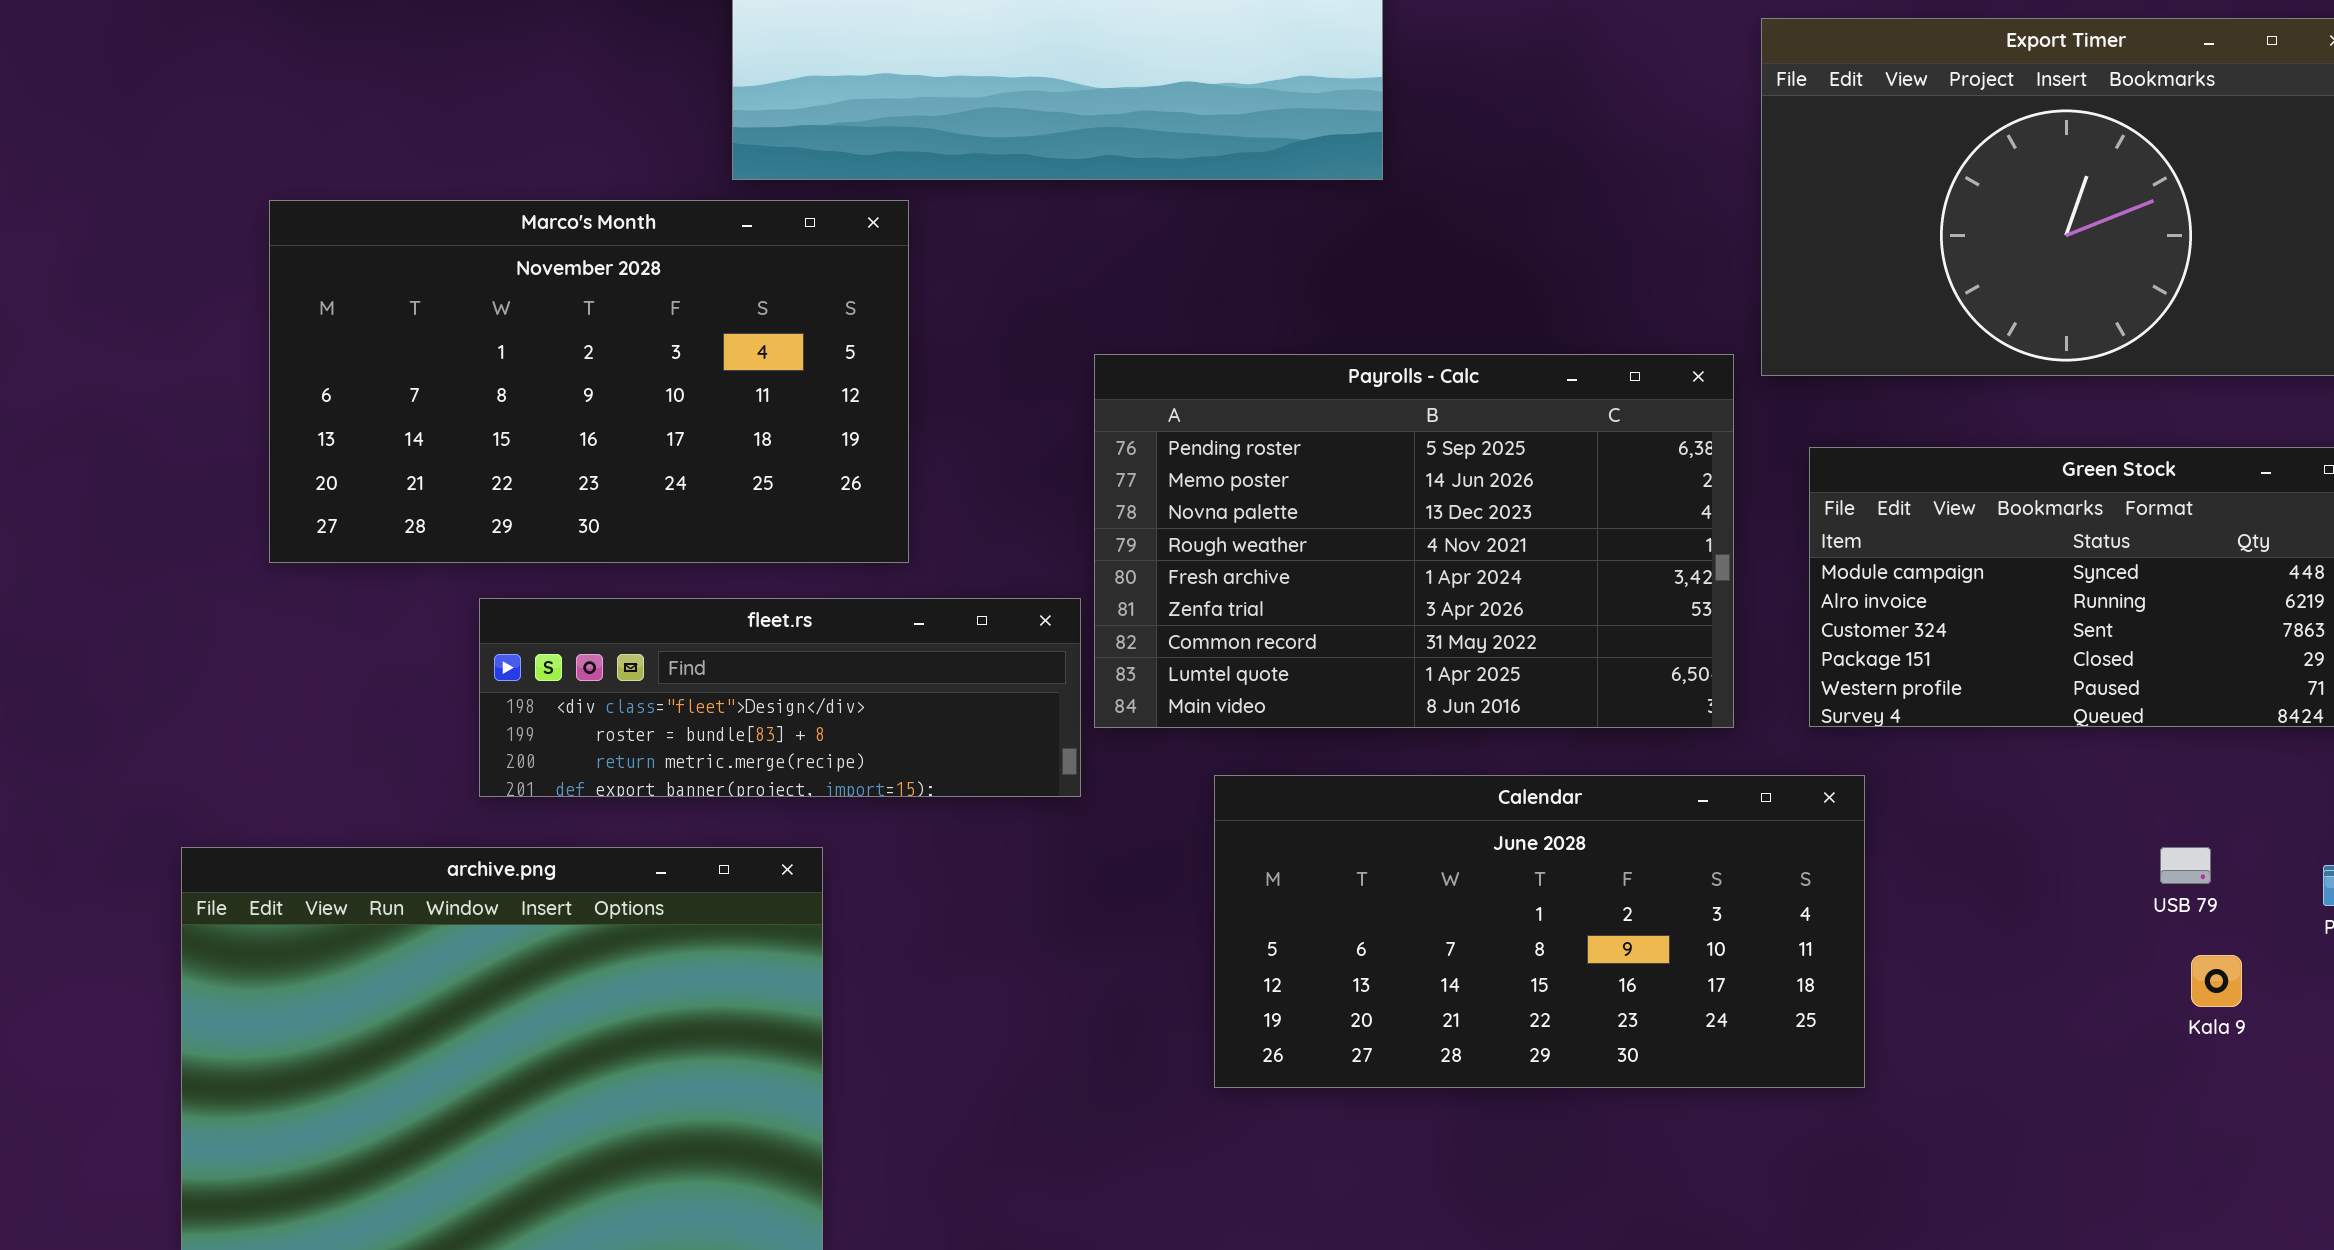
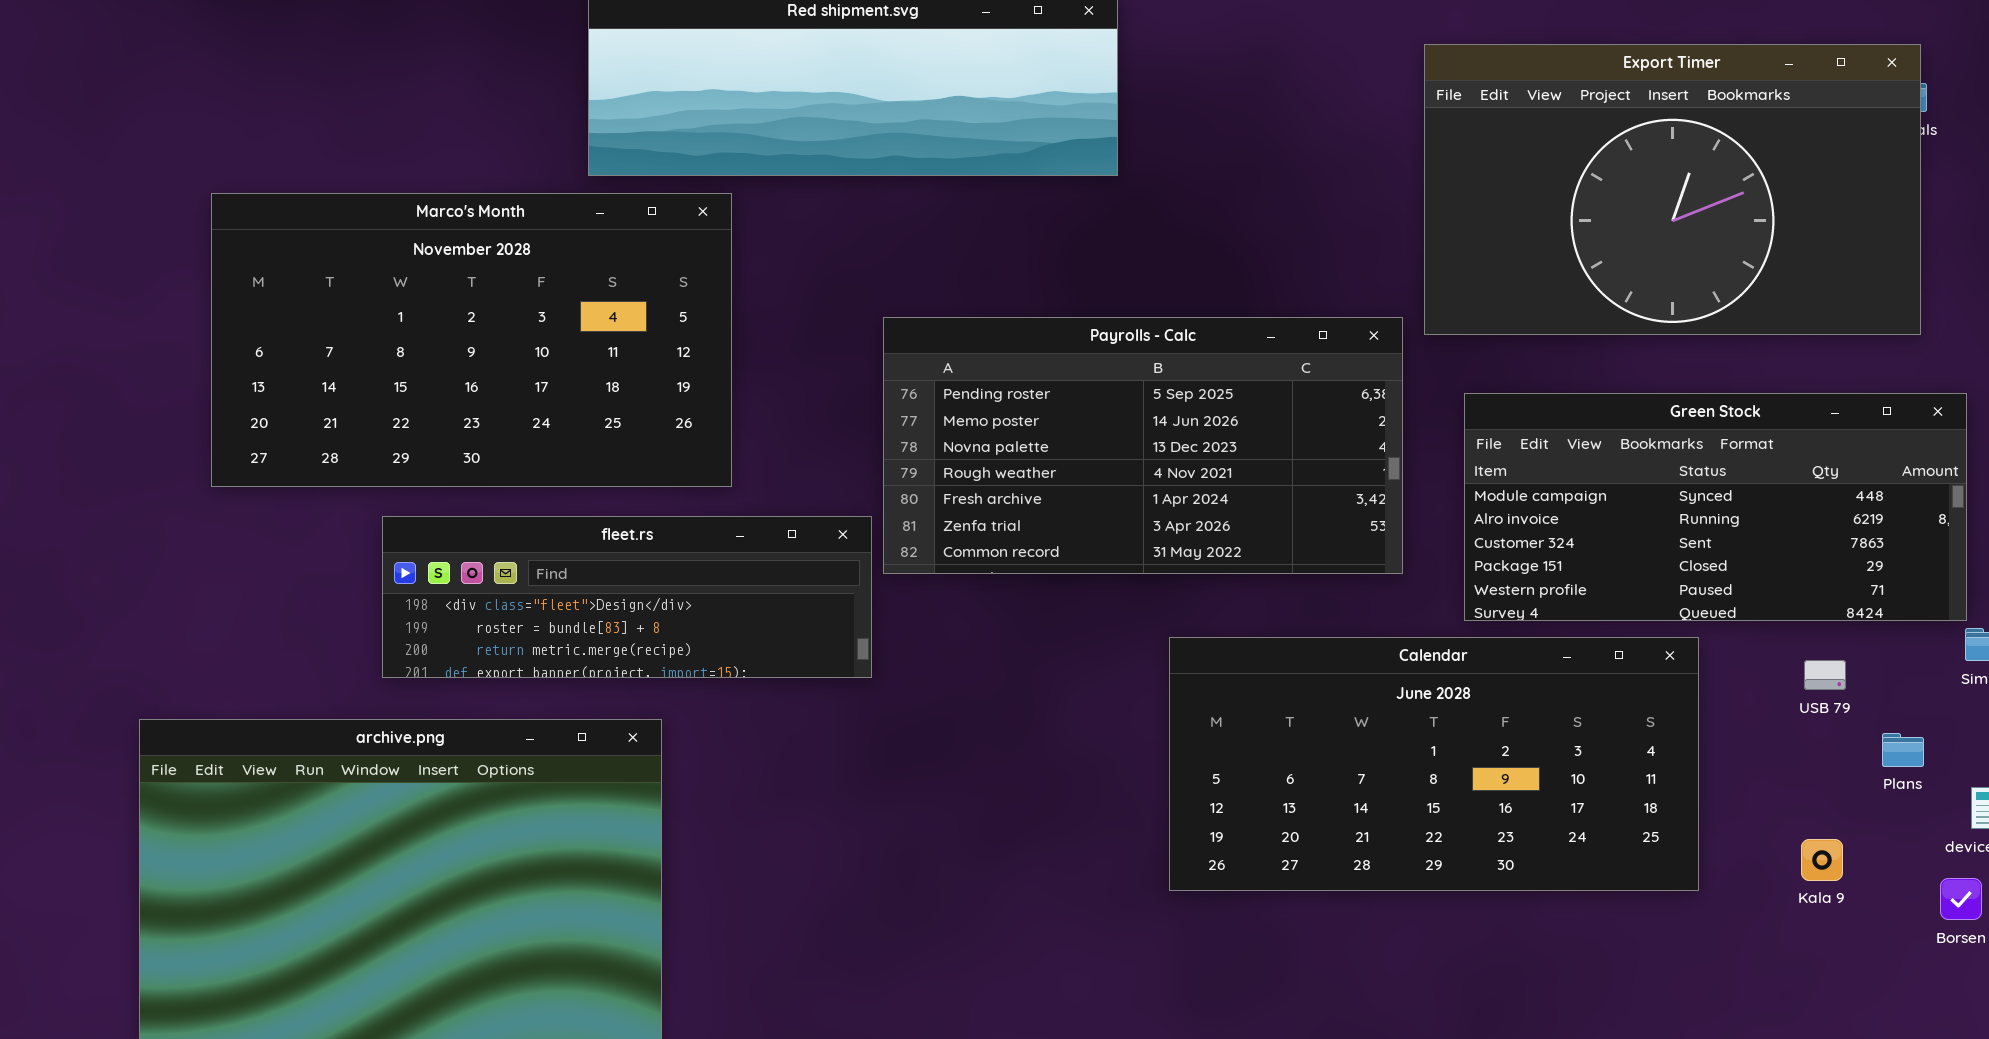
Payrolls - Calc: [1094,354,1734,728] -> [883,317,1403,574], resized
Calendar: [1214,775,1865,1088] -> [1169,637,1699,891], moved
USB 79: [2160,847,2211,884] -> [1804,660,1846,690], moved
Kala 9: [2191,955,2242,1007] -> [1801,839,1843,881], moved

